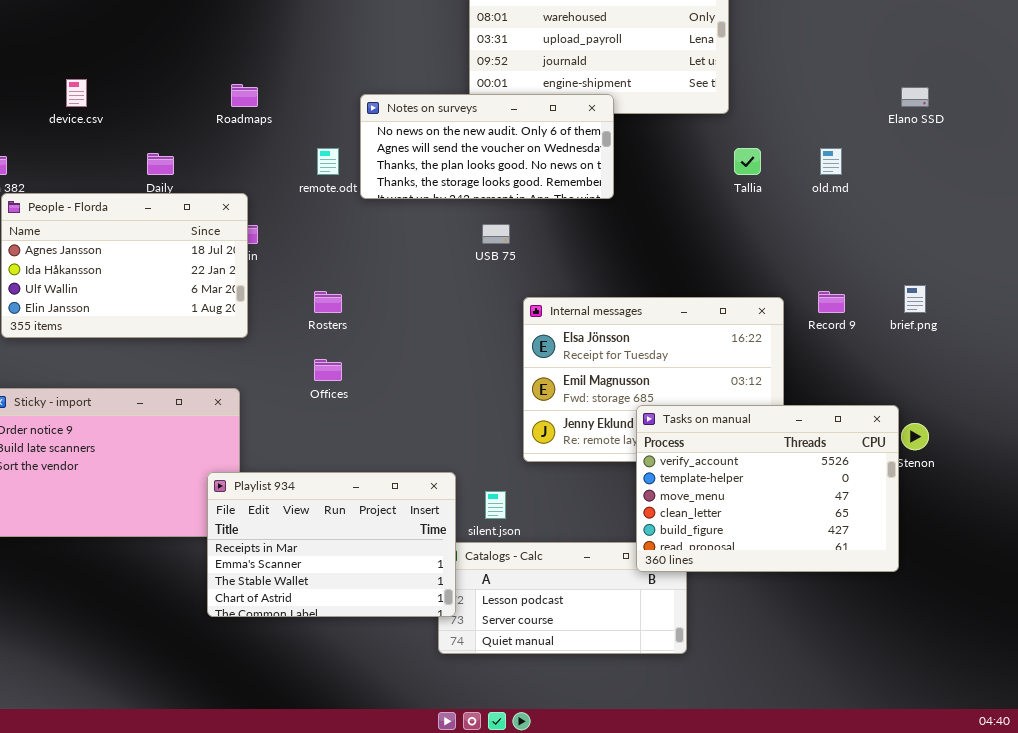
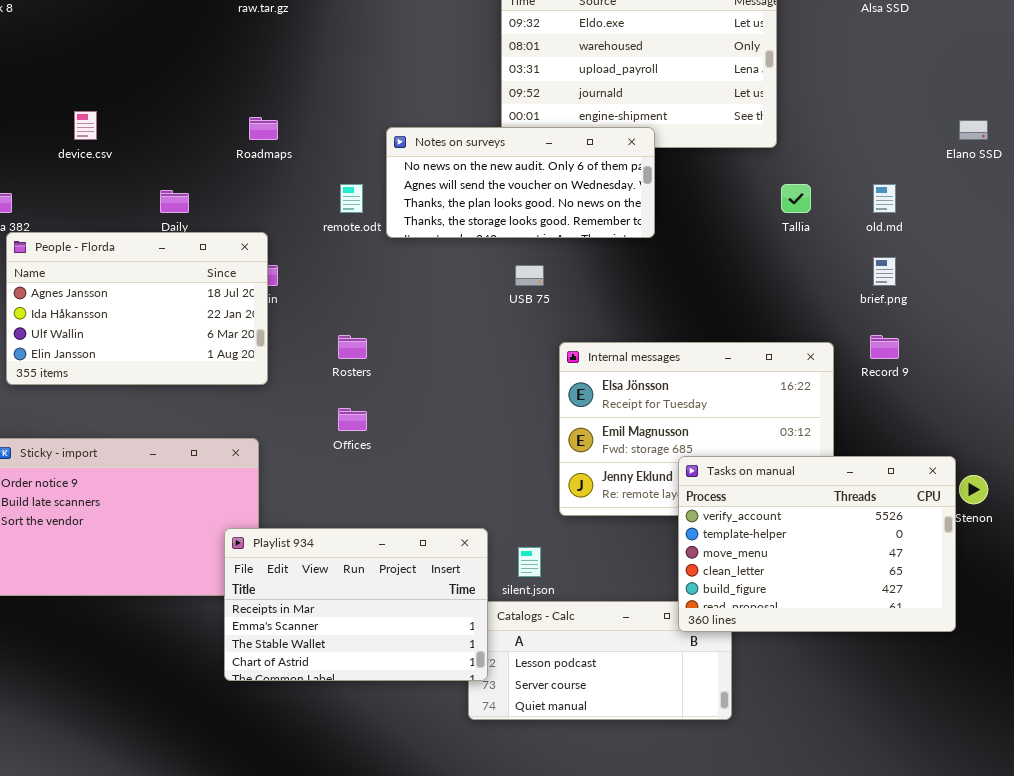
brief.png: [904,285,926,313] -> [873,257,896,286], moved

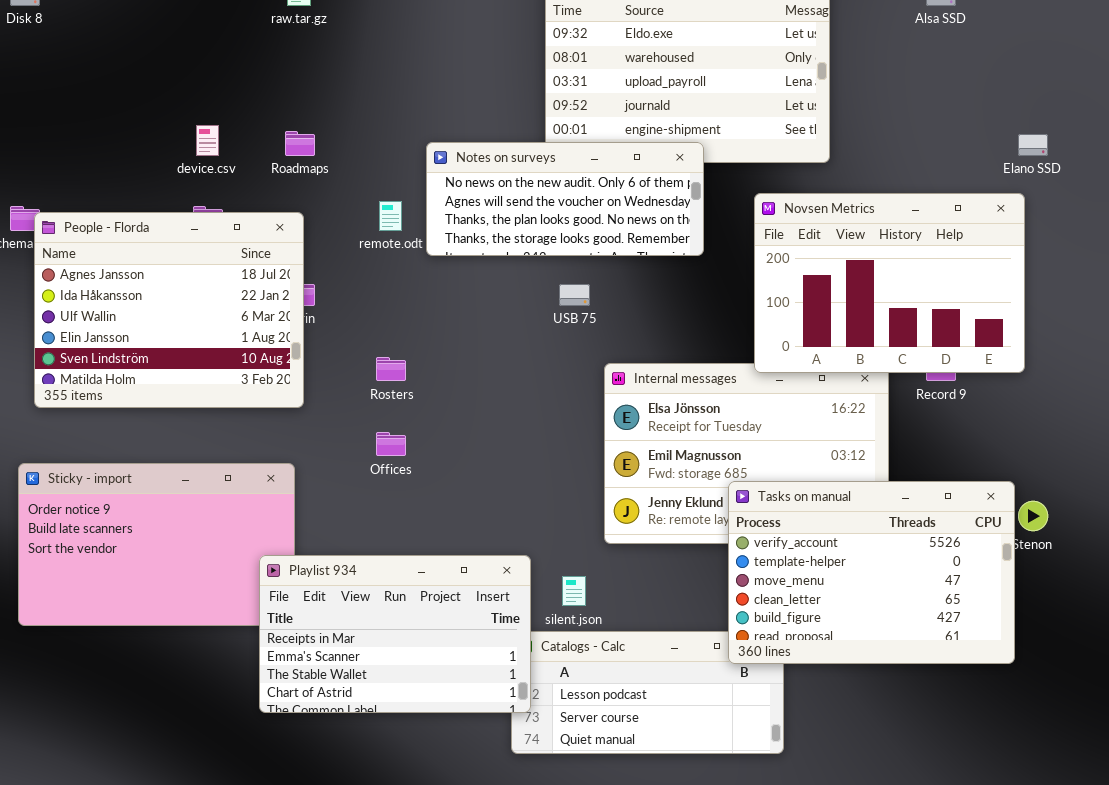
device.csv: [74,111,97,140] -> [196,125,219,156], moved
Novsen Metrics: none -> [754,193,1025,373], opened
People - Florda: [6,232,268,385] -> [34,212,304,408], resized

